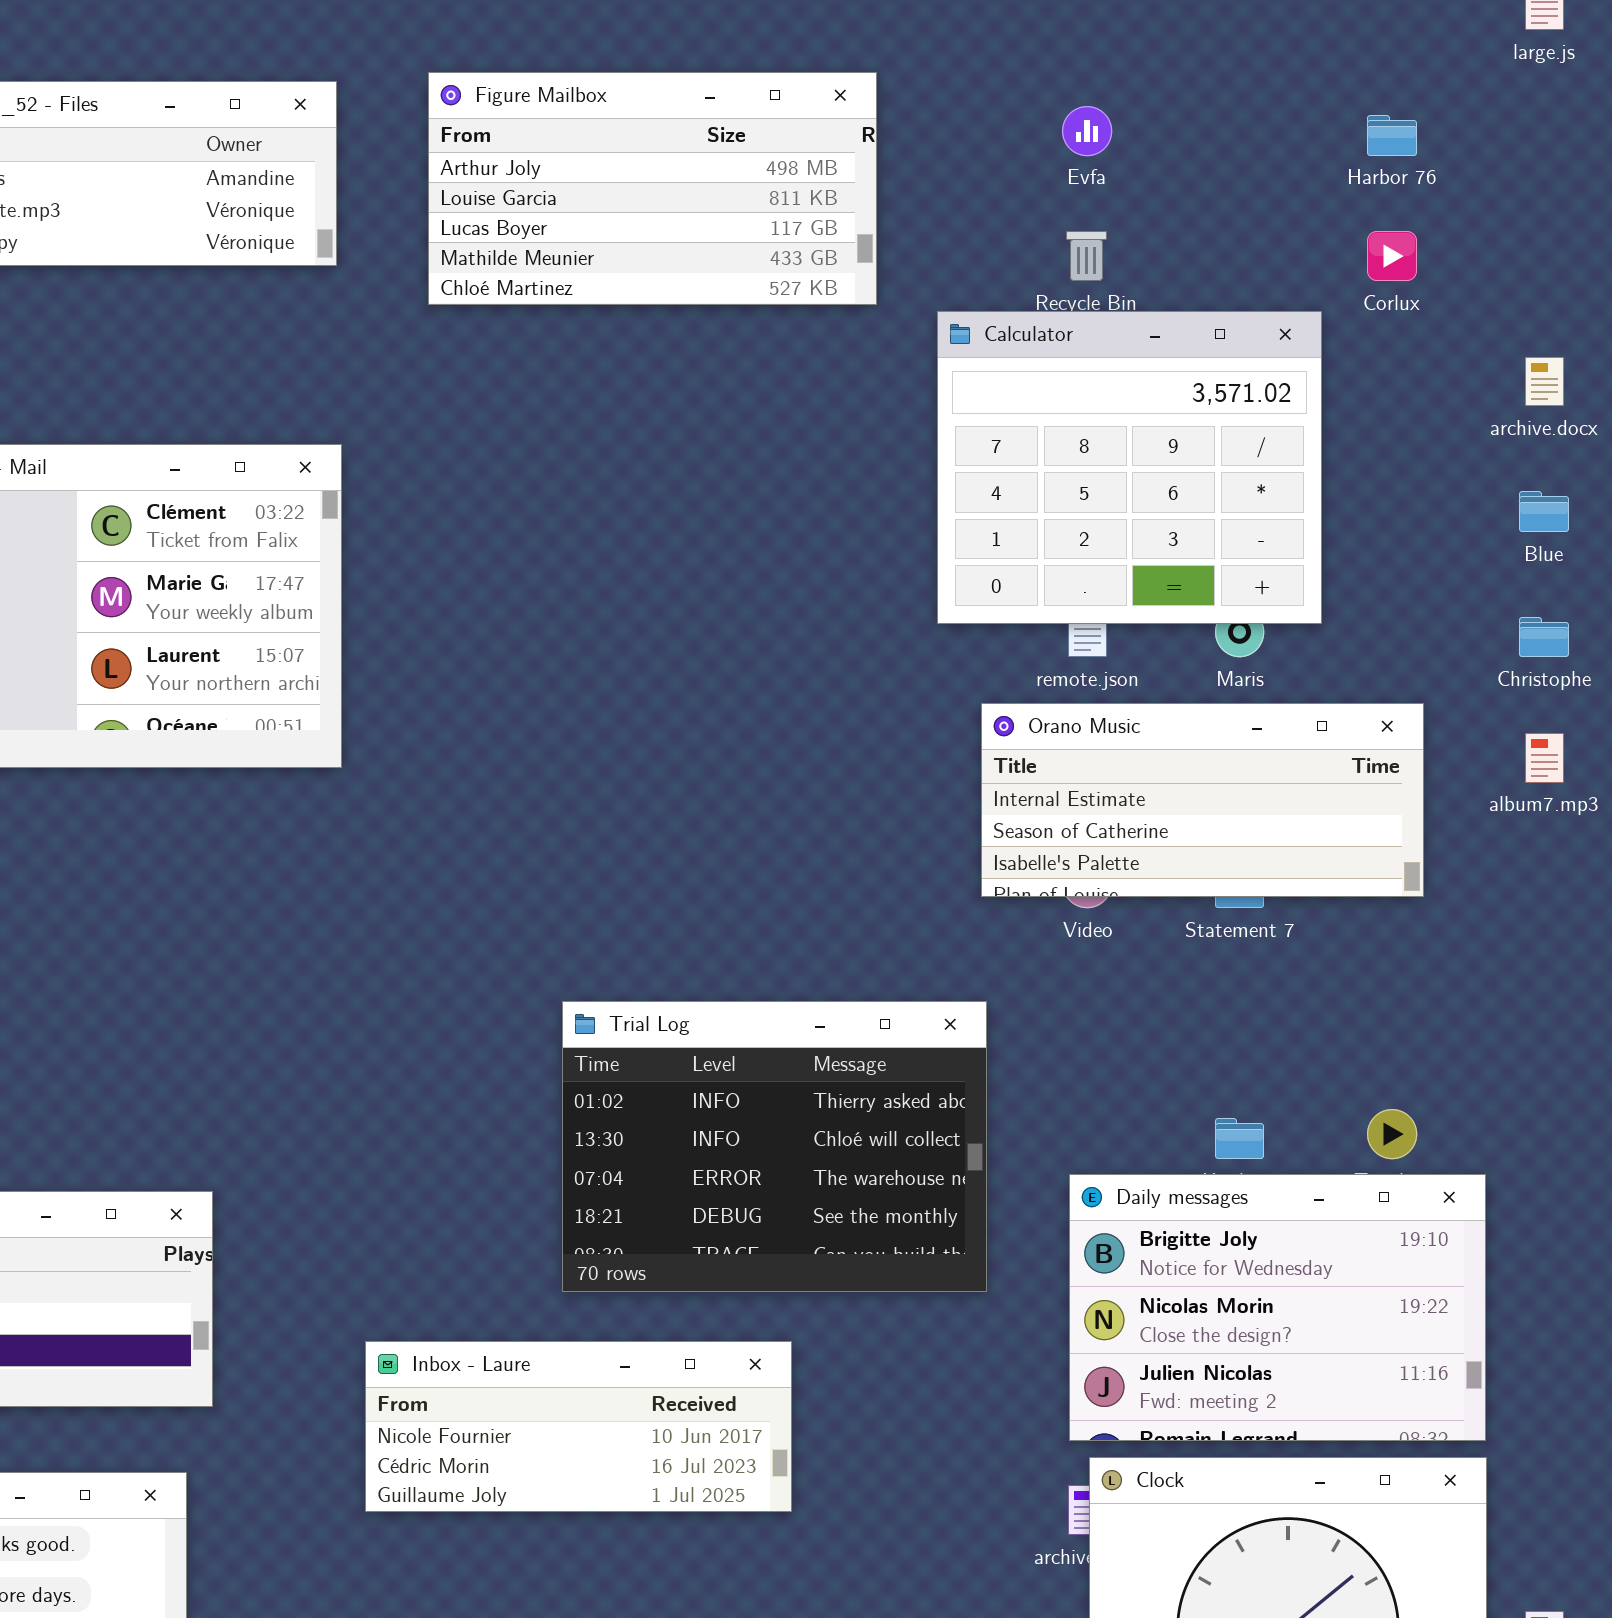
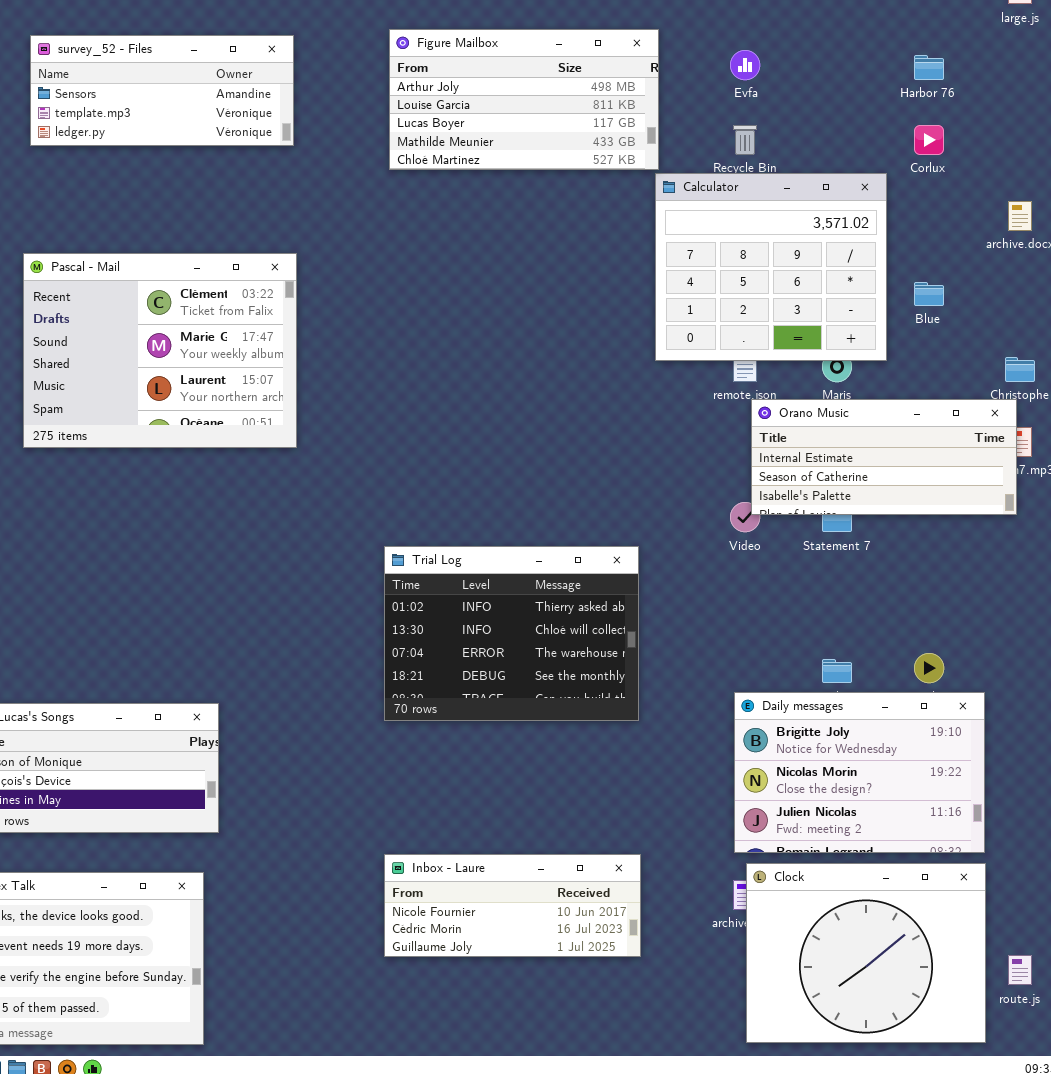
Figure Mailbox: [428,72,877,305] -> [389,29,659,170], moved
Blue: [1519,491,1569,532] -> [914,282,944,306], moved
Orano Music: [981,703,1424,897] -> [751,399,1017,515], moved
Trial Log: [562,1001,987,1292] -> [384,546,639,721], moved
Inbox - Laure: [365,1341,792,1512] -> [384,854,641,957], moved

